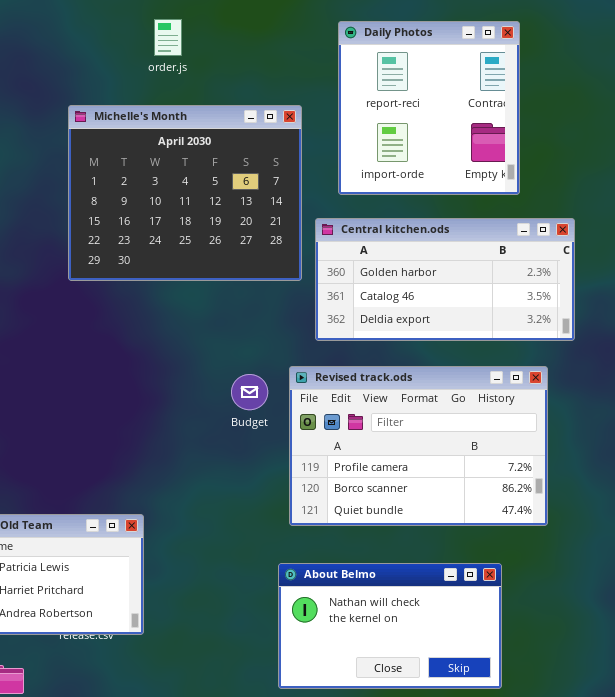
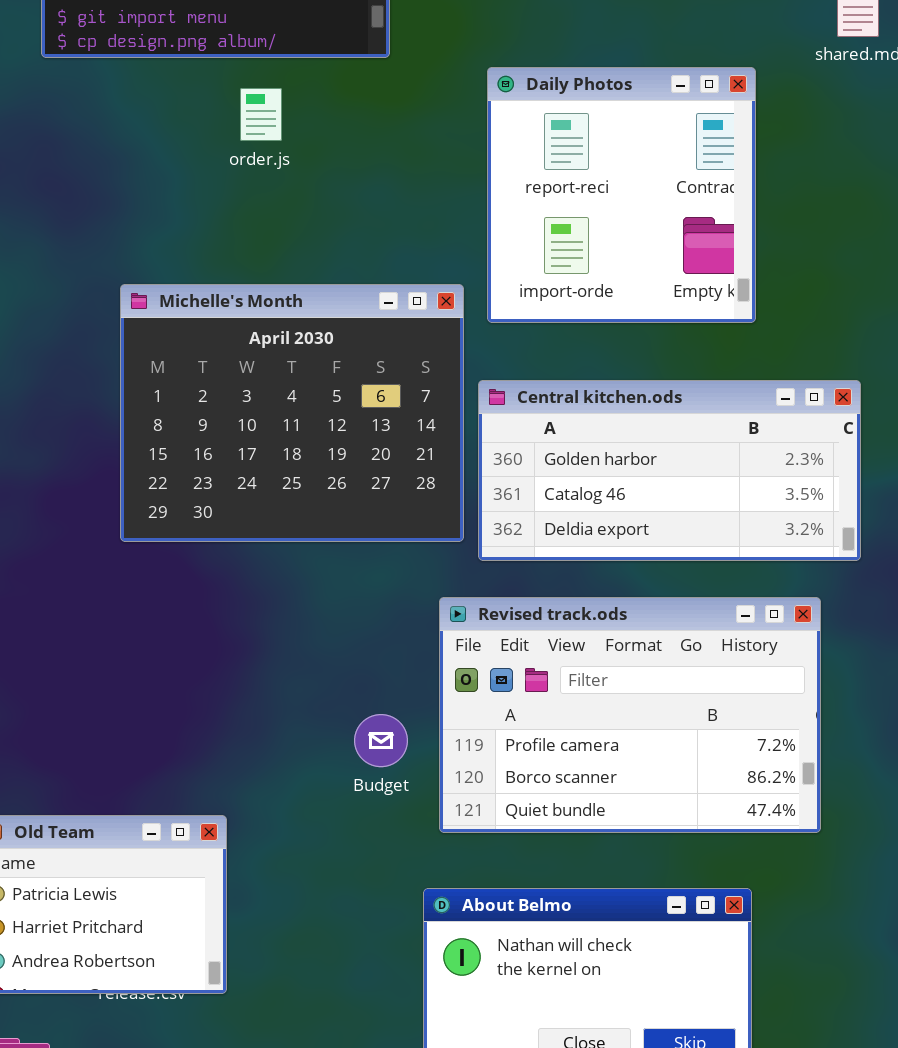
Daily Photos: [338,21,520,195] -> [487,67,756,323], moved
Michelle's Month: [68,105,302,281] -> [120,284,464,542], moved
Budget: [231,374,268,410] -> [354,714,408,767], moved

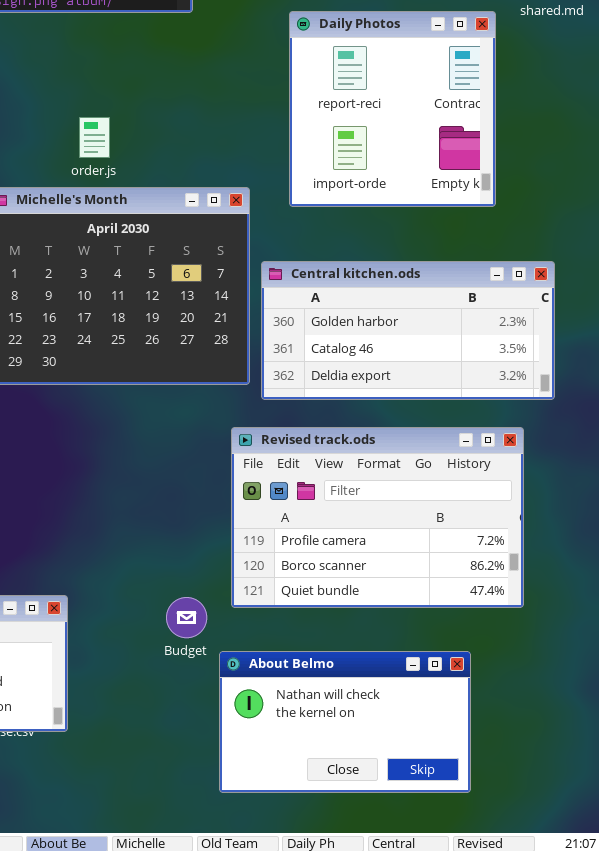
Daily Photos: [487,67,756,323] -> [289,11,496,207], moved
order.js: [240,88,282,141] -> [79,117,110,158], moved
Budget: [354,714,408,767] -> [166,597,207,638], moved

